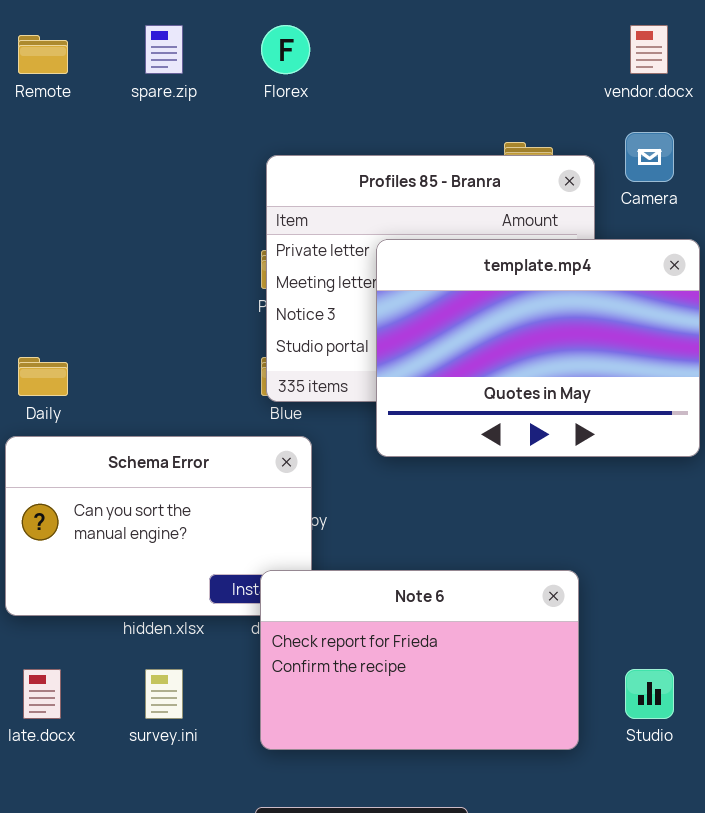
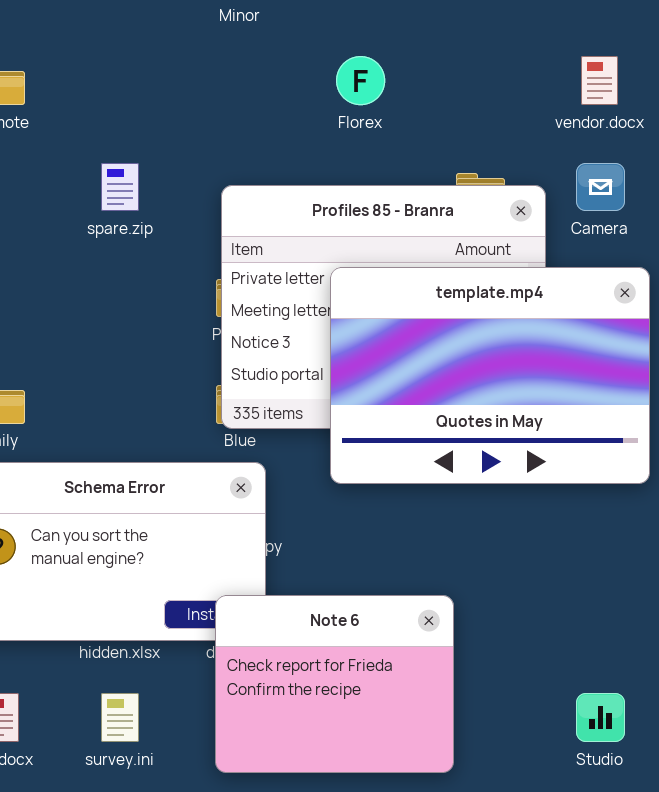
spare.zip: [145,25,183,74] -> [101,163,139,211], moved
Florex: [261,25,310,74] -> [336,56,385,105], moved
Note 6: [260,570,579,750] -> [215,595,454,773], resized

